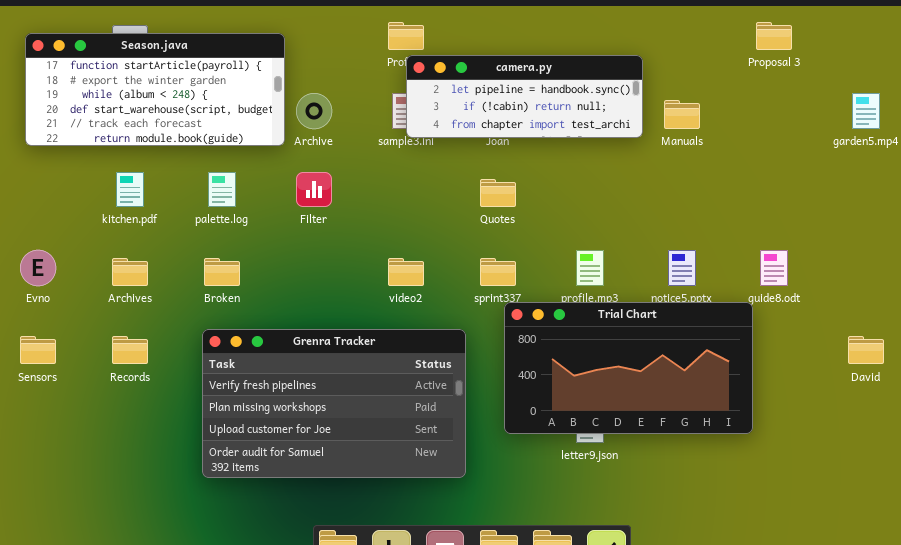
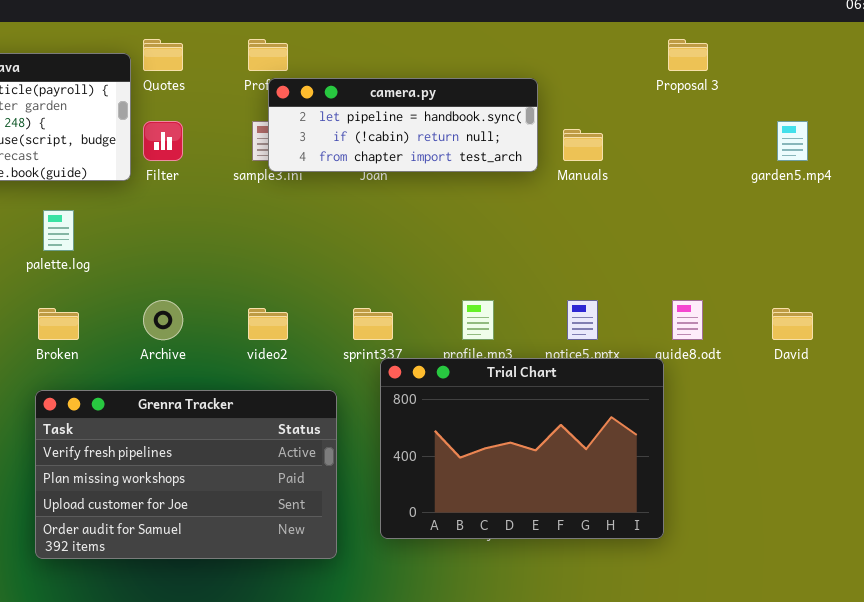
Archive: [296,93,332,129] -> [143,300,183,340], moved
Filter: [296,172,332,207] -> [143,121,183,161], moved
Quotes: [480,179,516,207] -> [143,39,183,71], moved
Trial Chart: [504,302,753,434] -> [380,358,664,539], resized
David: [848,336,884,364] -> [772,308,813,340], moved

